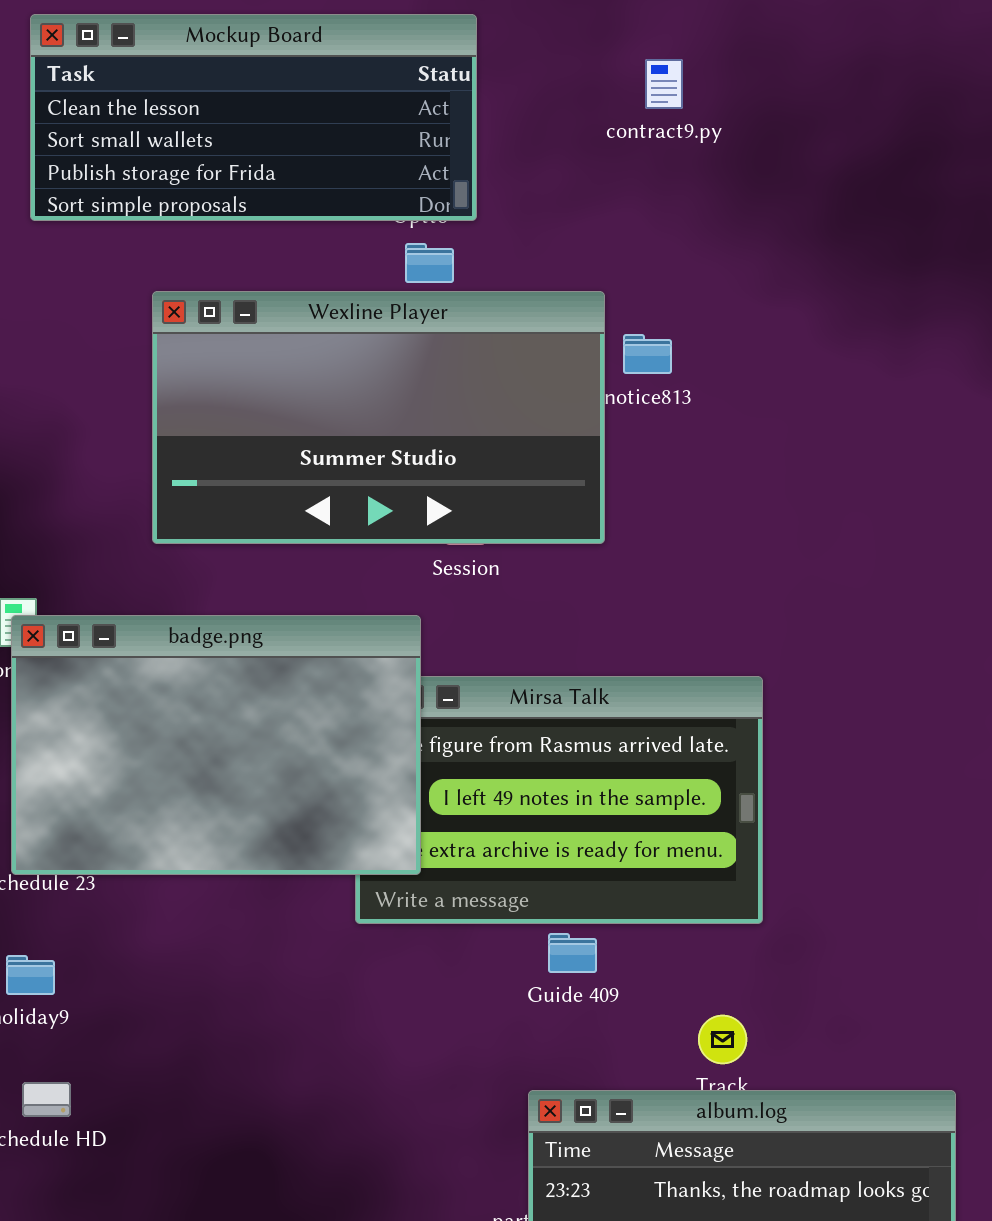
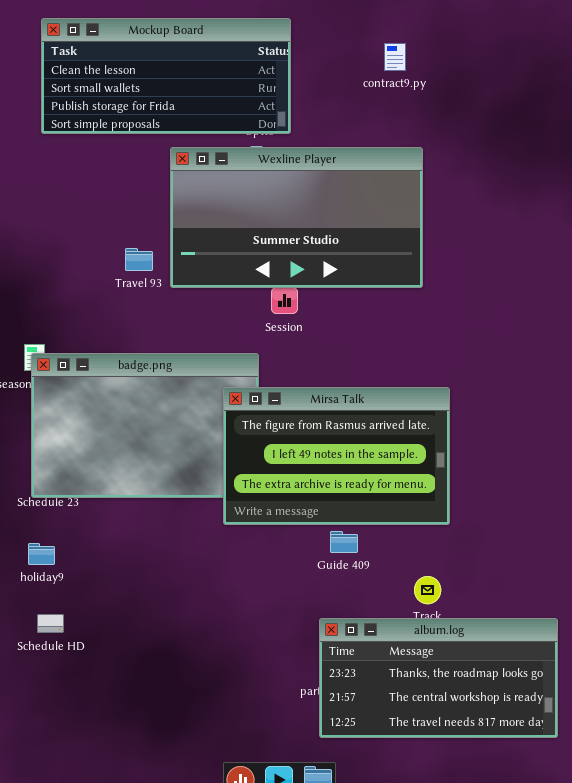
Wexline Player: [152,291,605,544] -> [170,147,423,288], moved
Mirsa Talk: [355,676,763,924] -> [223,387,450,525], raised

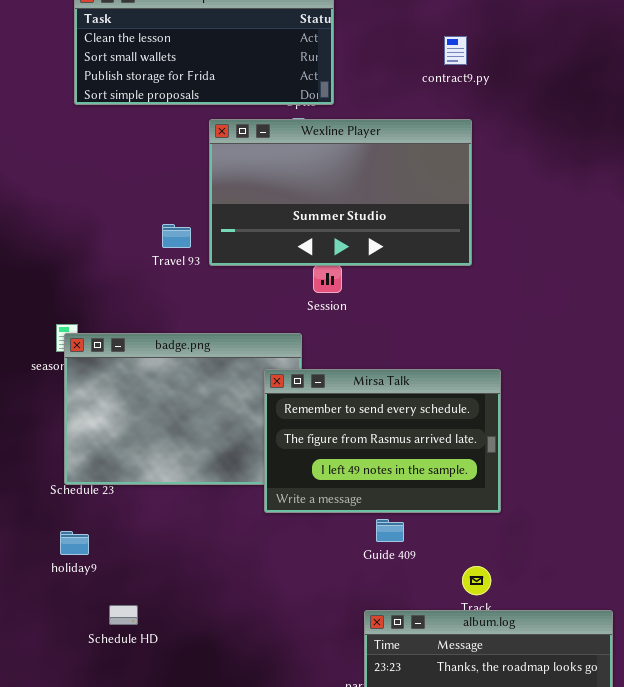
contract9.py: [384,43,406,71] -> [444,36,467,65], moved
Mirsa Talk: [223,387,450,525] -> [264,369,501,513], scrolled up 1 row
Schedule HD: [37,614,64,633] -> [109,605,138,625], moved

